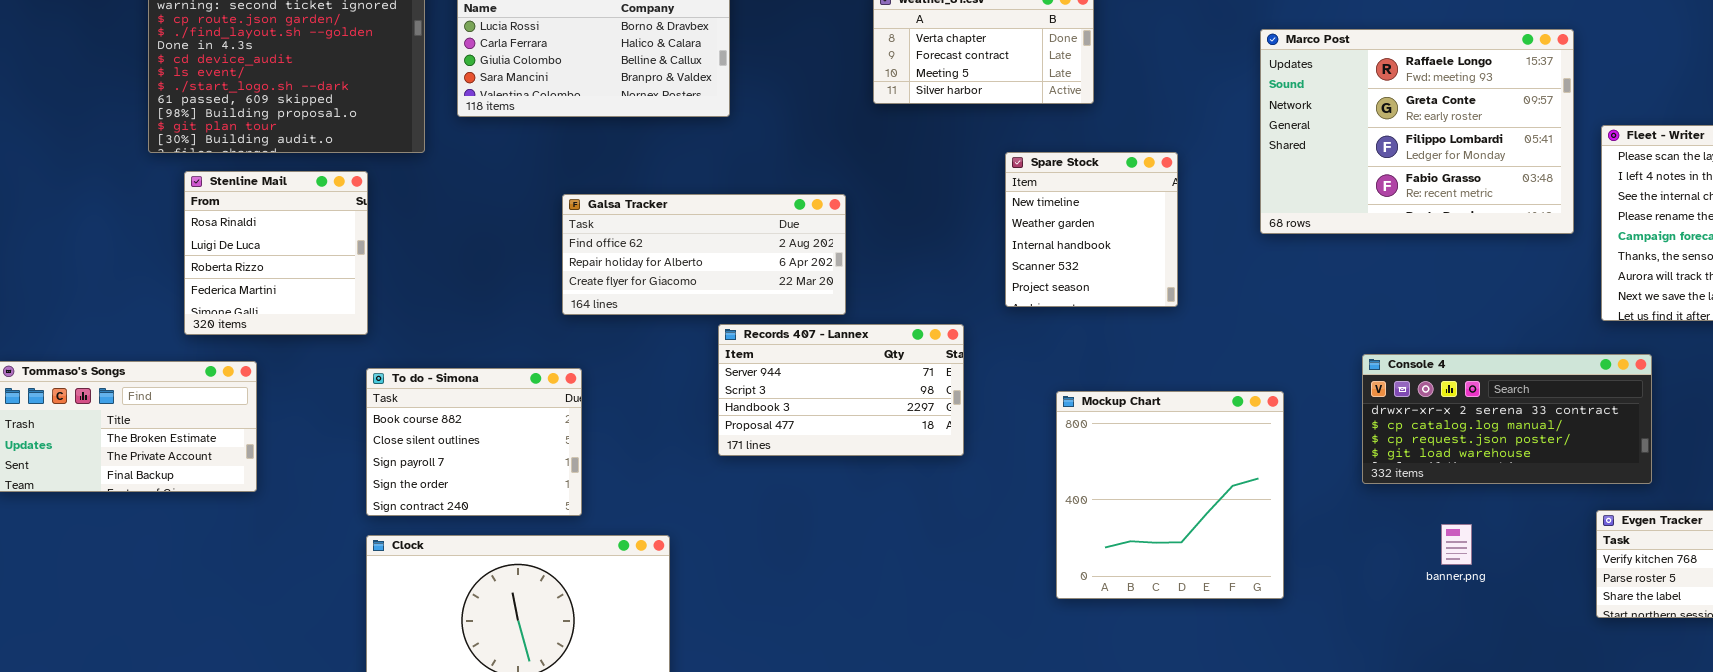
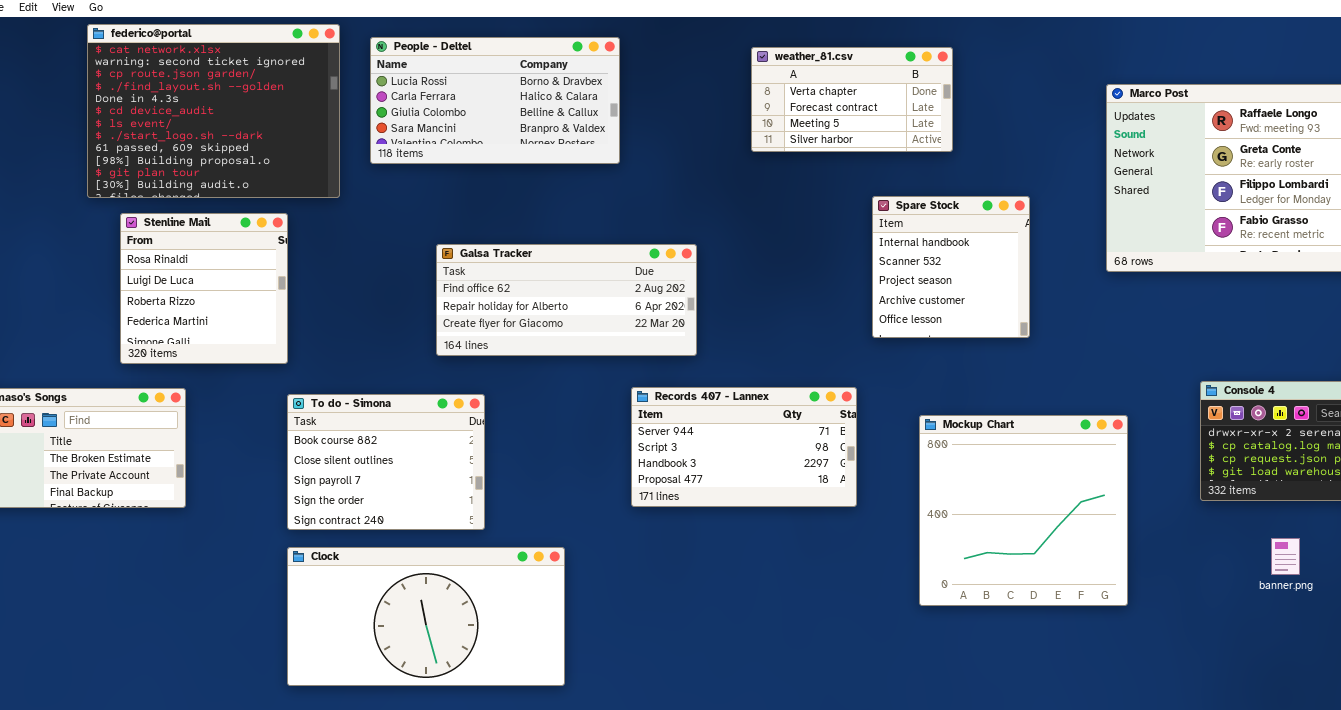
Spare Stock: [1005,152,1178,307] -> [872,196,1030,338], scrolled down 2 rows
Galsa Tracker: [562,194,846,315] -> [436,244,697,356], moved
Records 407 - Lannex: [718,324,964,456] -> [631,387,857,507], moved

